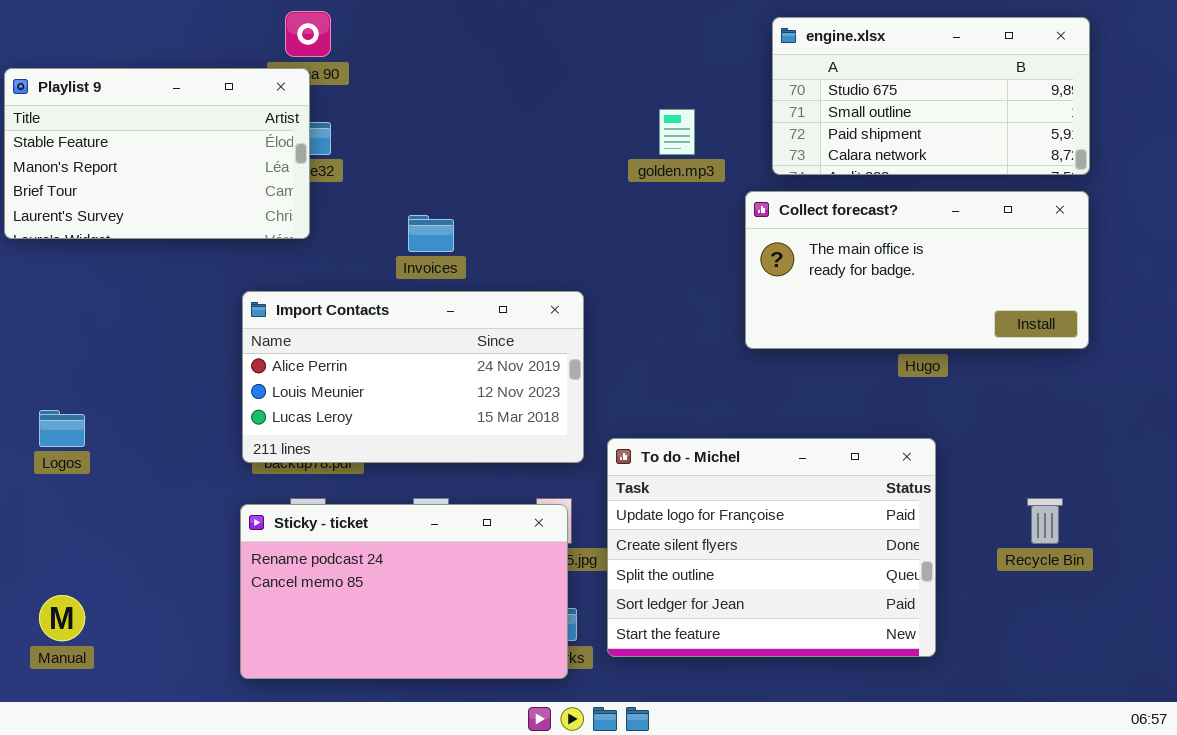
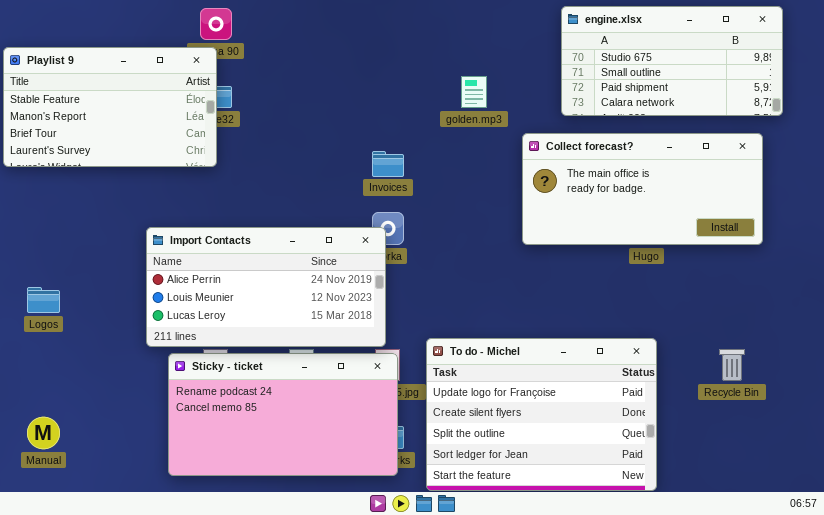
engine.xlsx: [772,17,1090,175] -> [561,6,783,116], moved
Invoices: [408,215,454,252] -> [372,151,404,177], moved
Import Contacts: [242,291,584,463] -> [146,227,386,347], moved
To do - Michel: [607,438,936,657] -> [426,338,657,491], moved

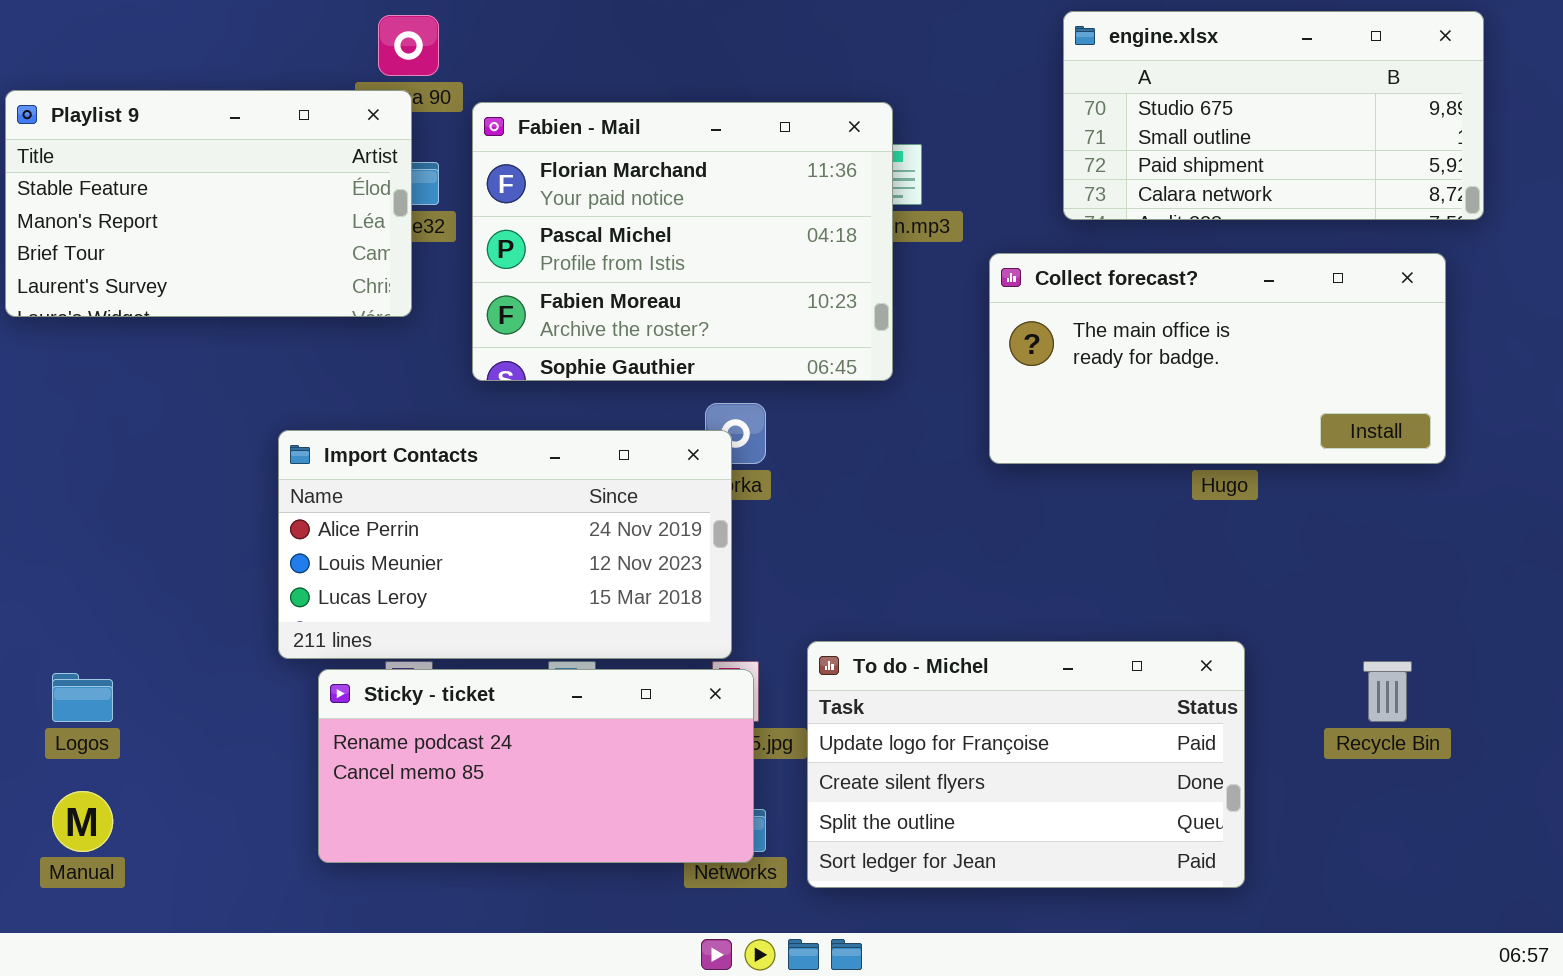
Fabien - Mail: none -> [472,102,893,381], opened
Logos: [27,287,60,313] -> [52,673,113,722], moved
To do - Michel: [426,338,657,491] -> [807,641,1245,888], resized
Sticky - ticket: [168,353,398,476] -> [318,669,754,863], resized

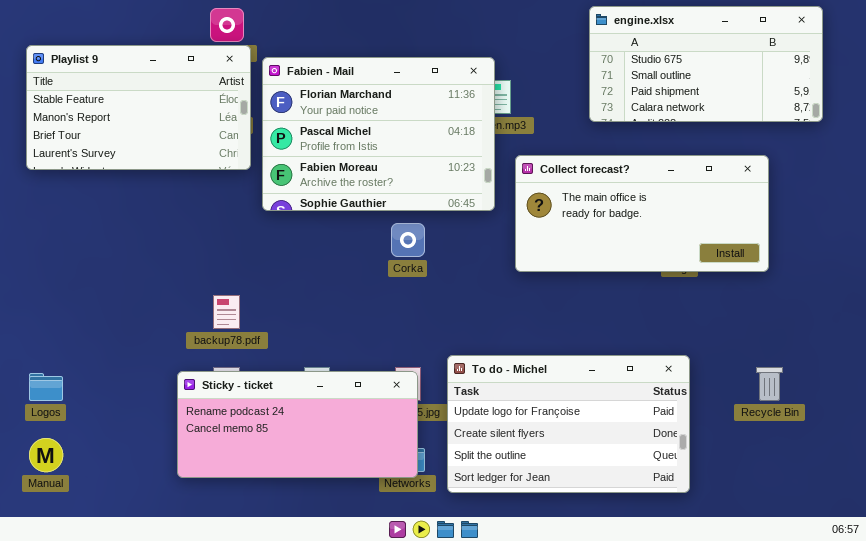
Playlist 9: [5,90,412,317] -> [26,45,251,170], moved
Collect forecast?: [989,253,1446,464] -> [515,155,769,272], moved
Import Contacts: [278,430,732,659] -> none, closed

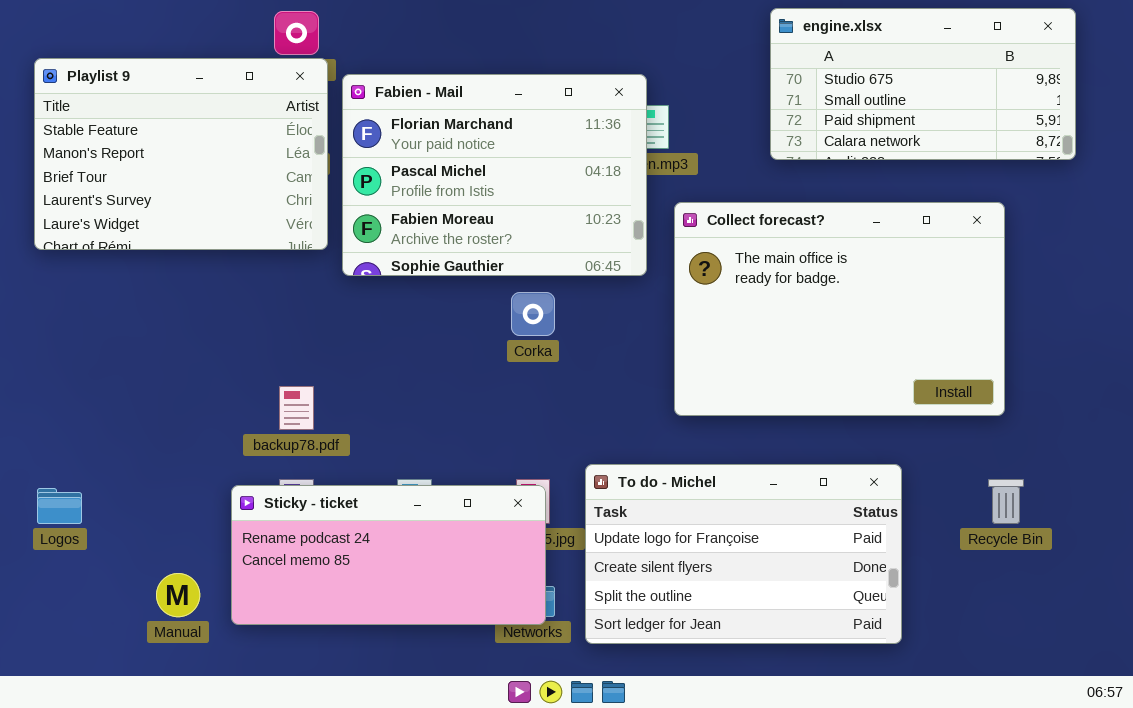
Playlist 9: [26,45,251,170] -> [34,58,328,250], resized
Collect forecast?: [515,155,769,272] -> [674,202,1005,416], resized
Manual: [29,438,63,472] -> [156,573,200,617], moved

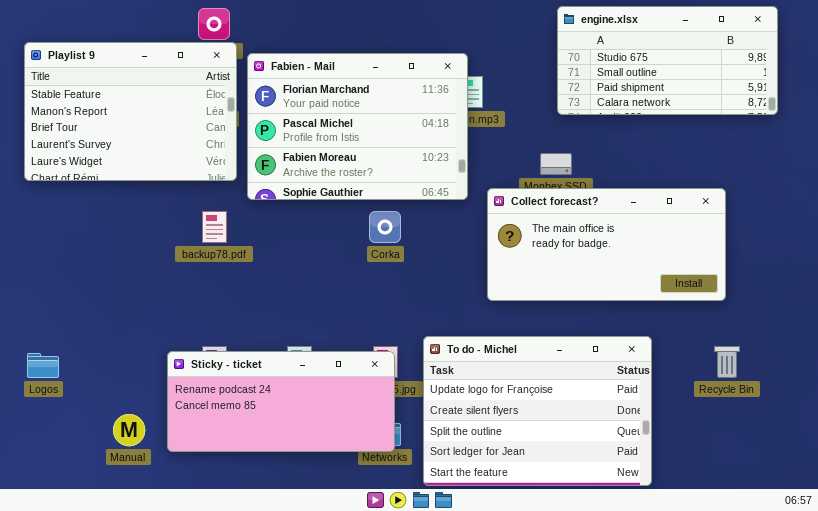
Collect forecast?: [674,202,1005,416] -> [487,188,726,301], resized
backup78.pdf: [279,386,314,430] -> [202,211,227,243], moved
To do - Michel: [585,464,902,644] -> [423,336,652,486], resized

